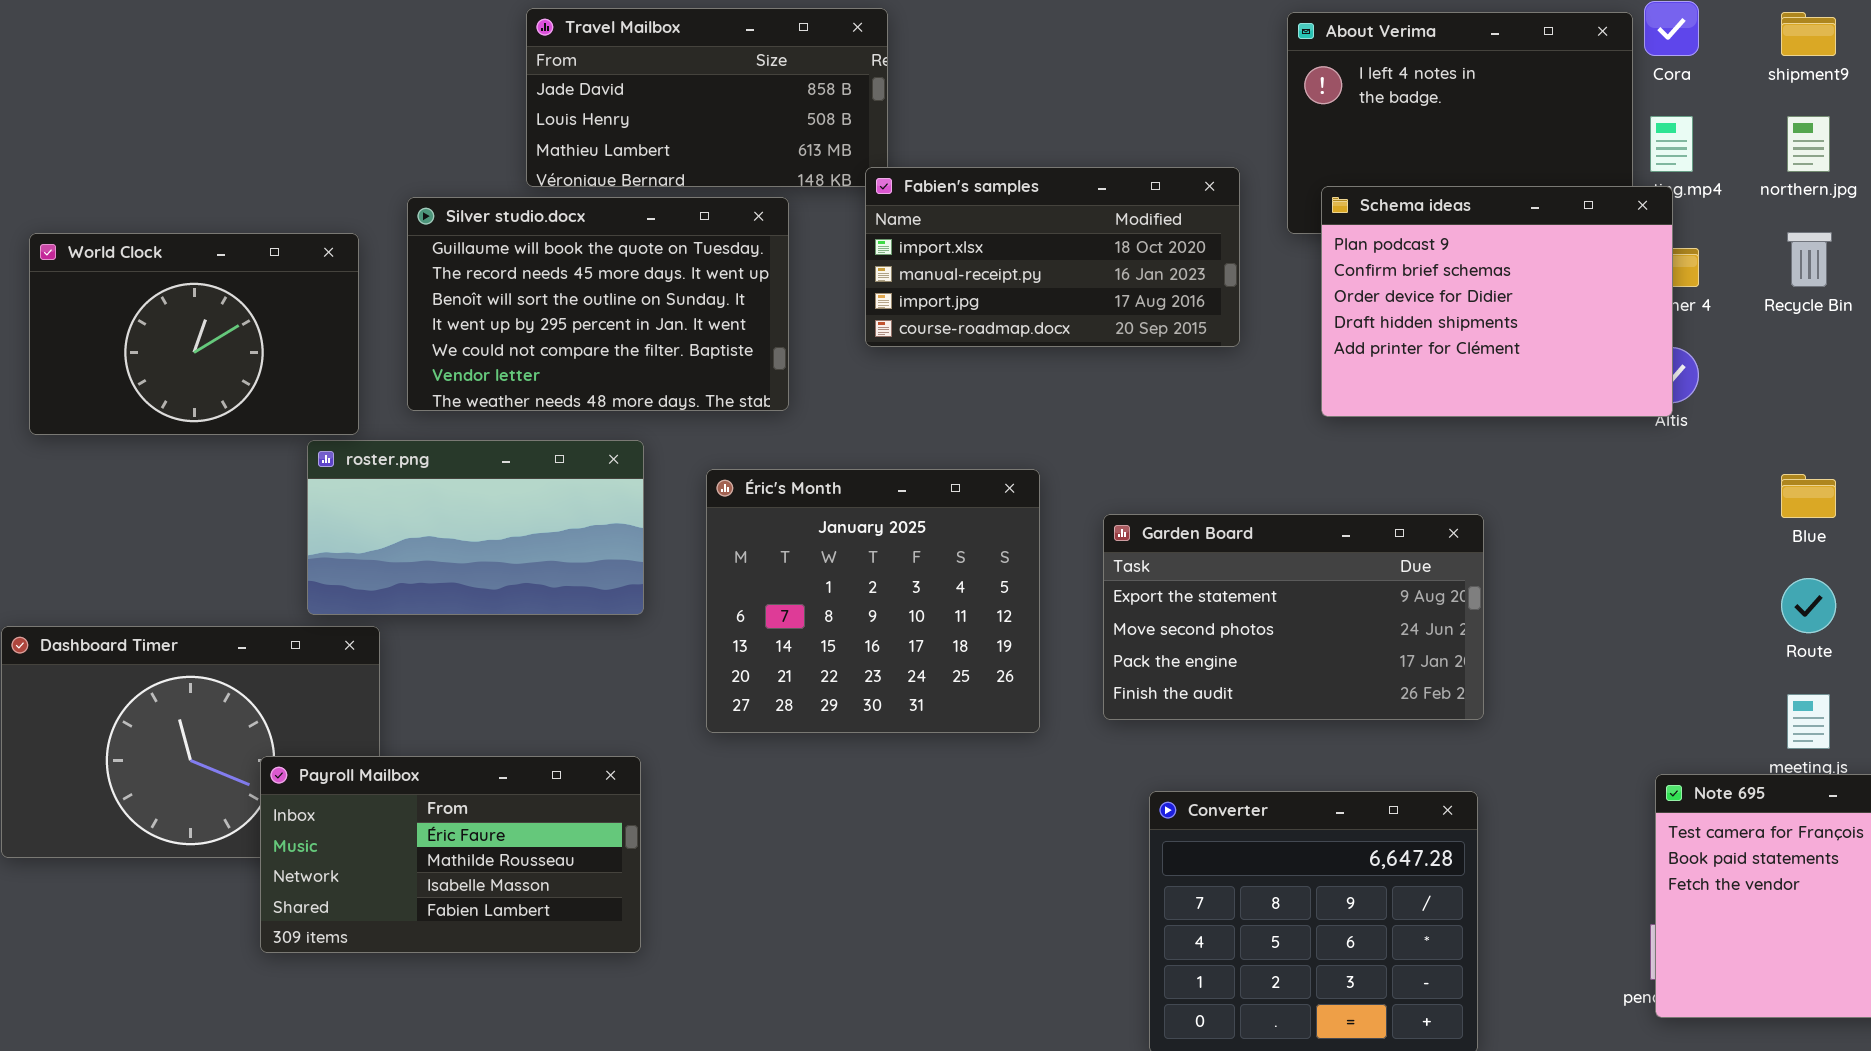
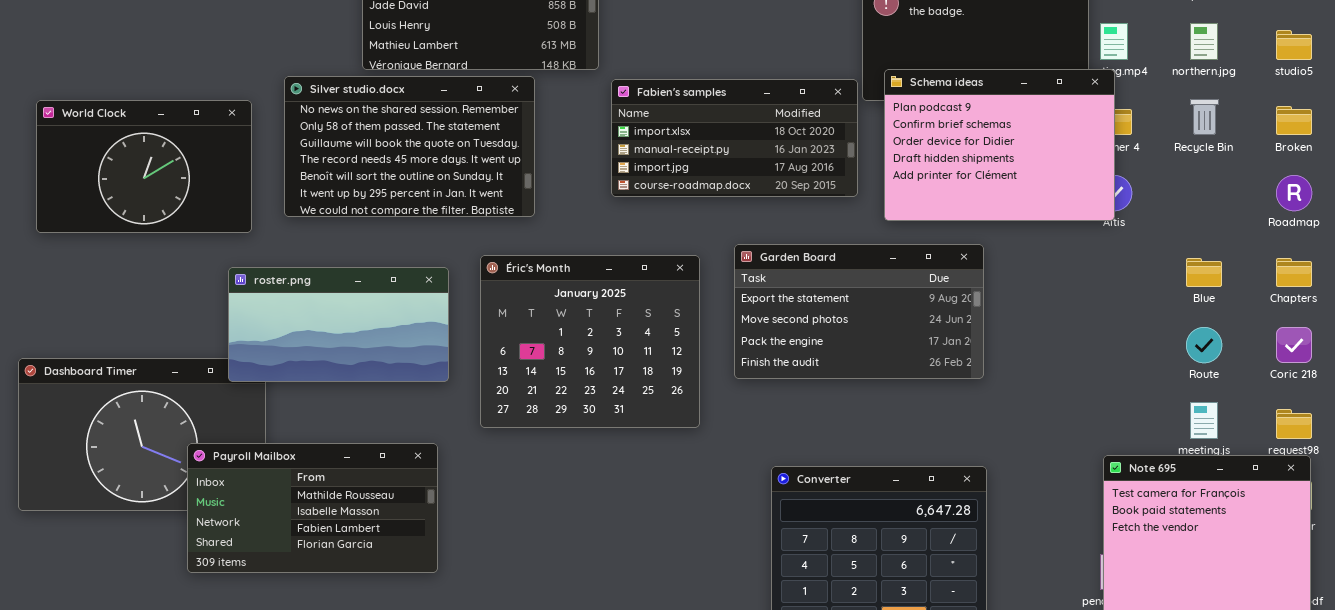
Fabien's samples: [865,167,1240,347] -> [611,79,858,197], moved
Silver studio.docx: [407,197,789,411] -> [284,76,535,217], scrolled up 2 rows
roster.png: [307,440,644,615] -> [228,267,449,382], moved
Garden Board: [1103,514,1484,720] -> [734,244,984,379], moved
Payroll Mailbox: [260,756,641,953] -> [187,443,438,573], scrolled down 1 row

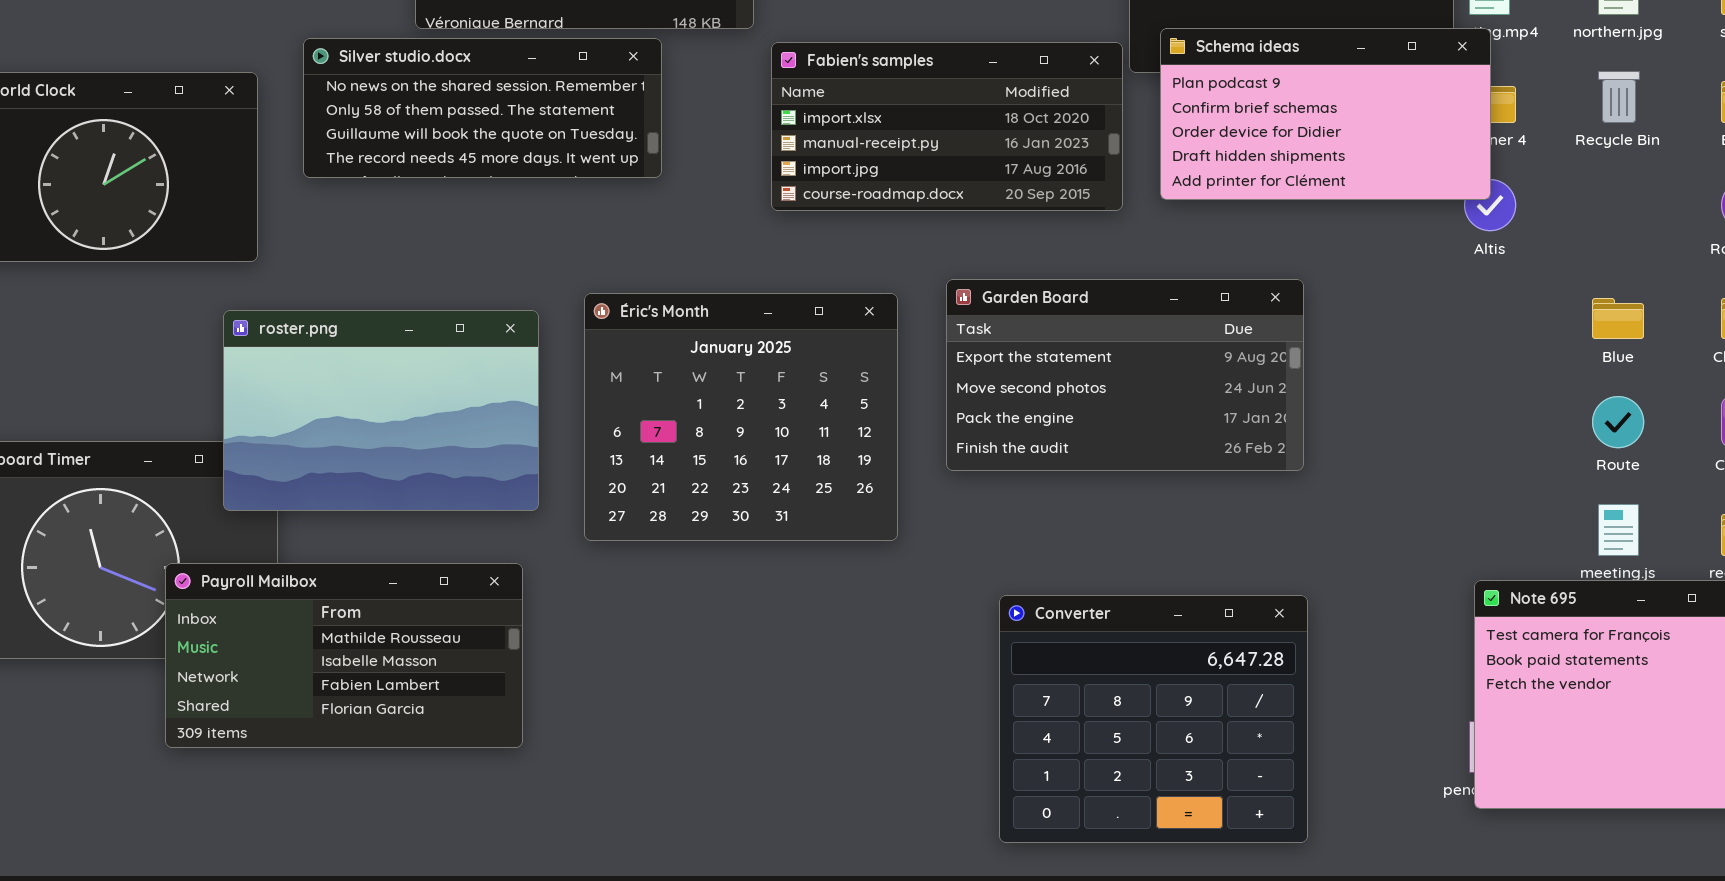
Schema ideas: [884,69,1115,221] -> [1160,28,1491,200], resized
Silver studio.docx: [284,76,535,217] -> [303,38,662,178], resized
roster.png: [228,267,449,382] -> [223,310,539,511], resized

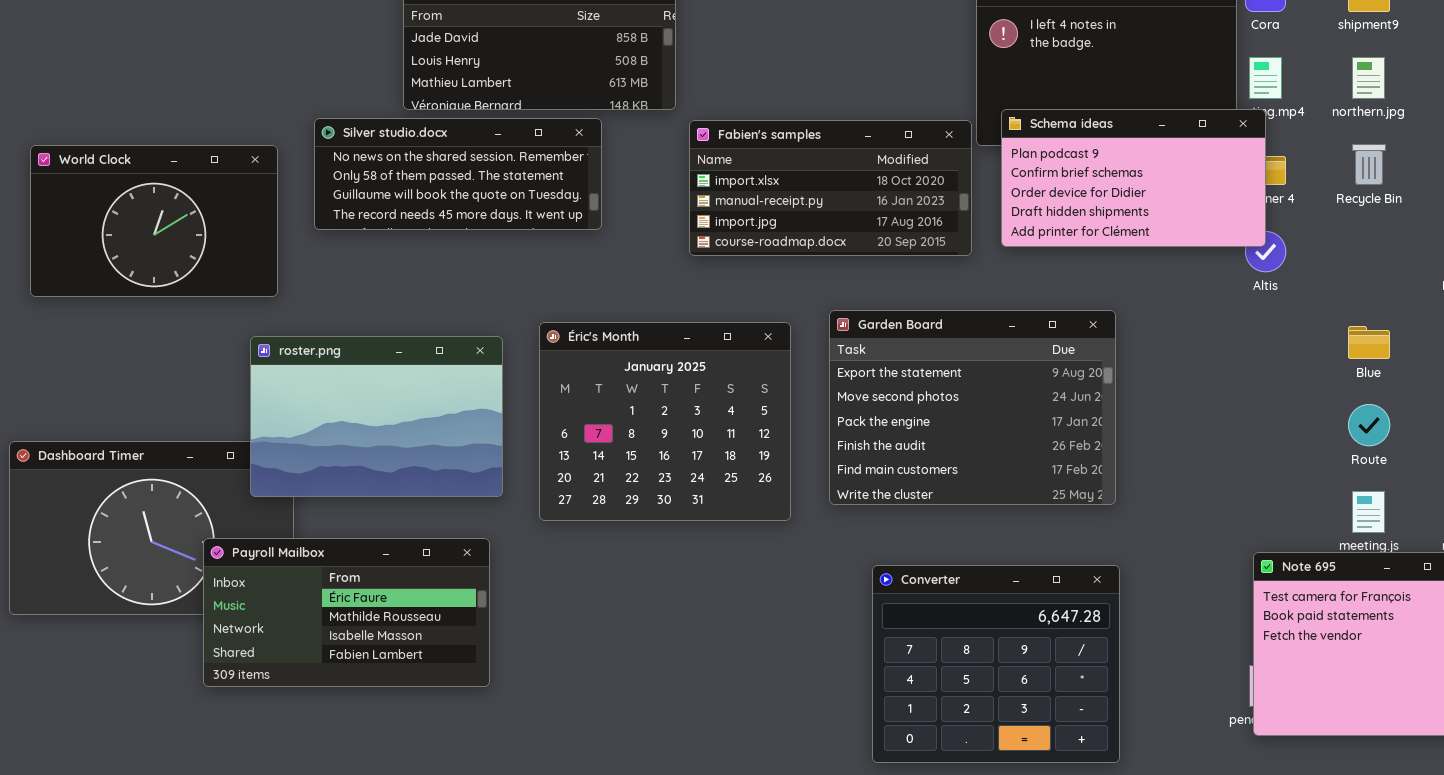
Garden Board: [946,279,1304,471] -> [829,310,1116,505], resized
Payroll Mailbox: [165,563,523,748] -> [203,538,490,687], scrolled up 1 row

